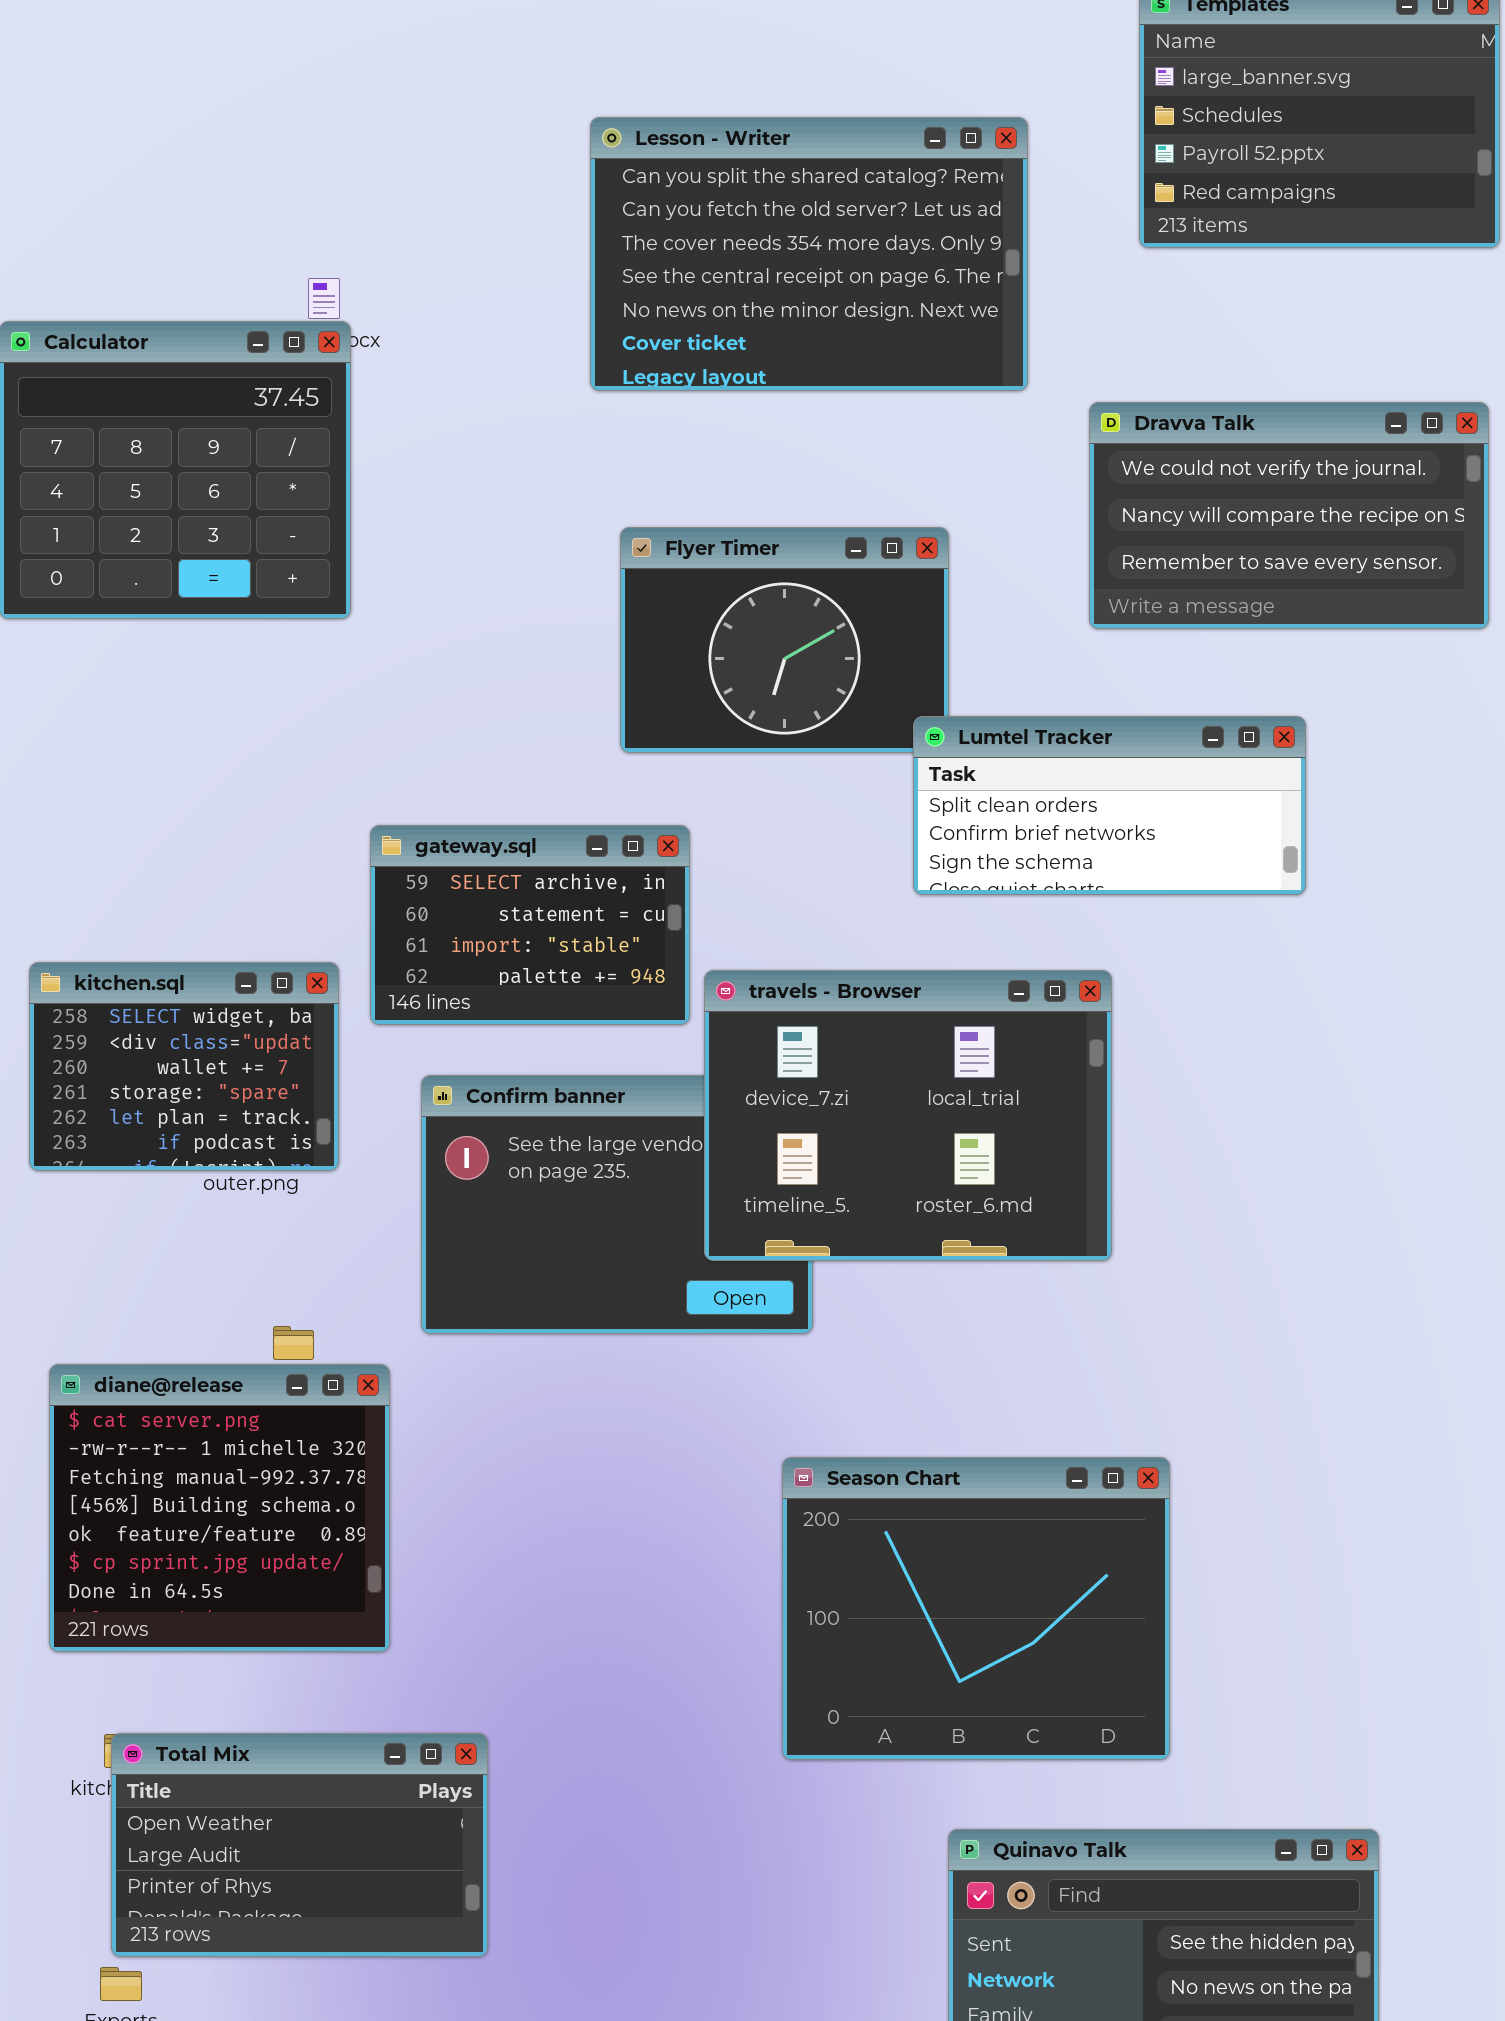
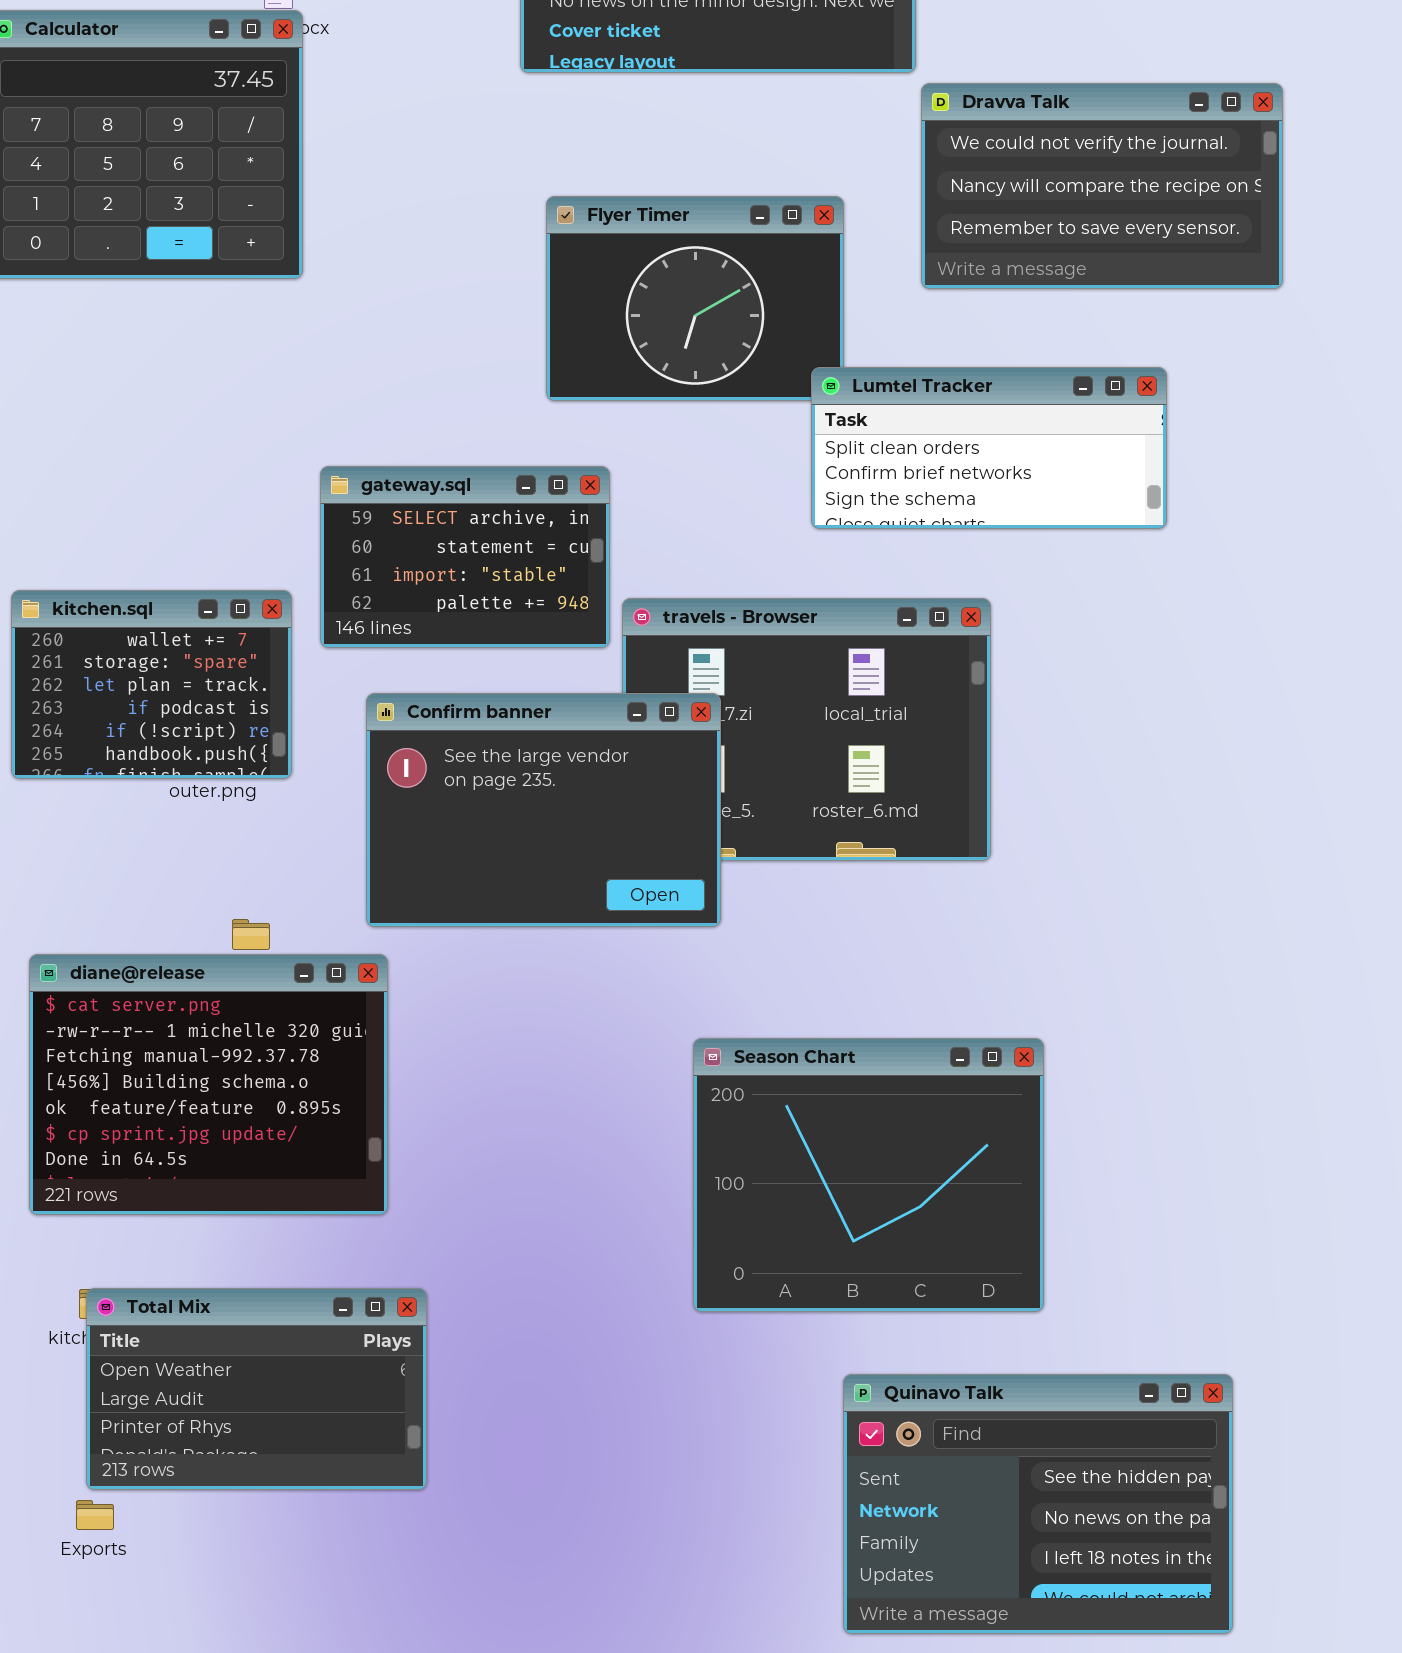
Dravva Talk: [1089,402,1489,629] -> [921,83,1283,289], moved
kitchen.sql: [29,962,339,1171] -> [11,590,292,779], scrolled down 2 rows
Confirm banner: [421,1075,813,1334] -> [366,693,721,927], raised
diane@release: [49,1364,390,1652] -> [29,954,388,1215], resized

